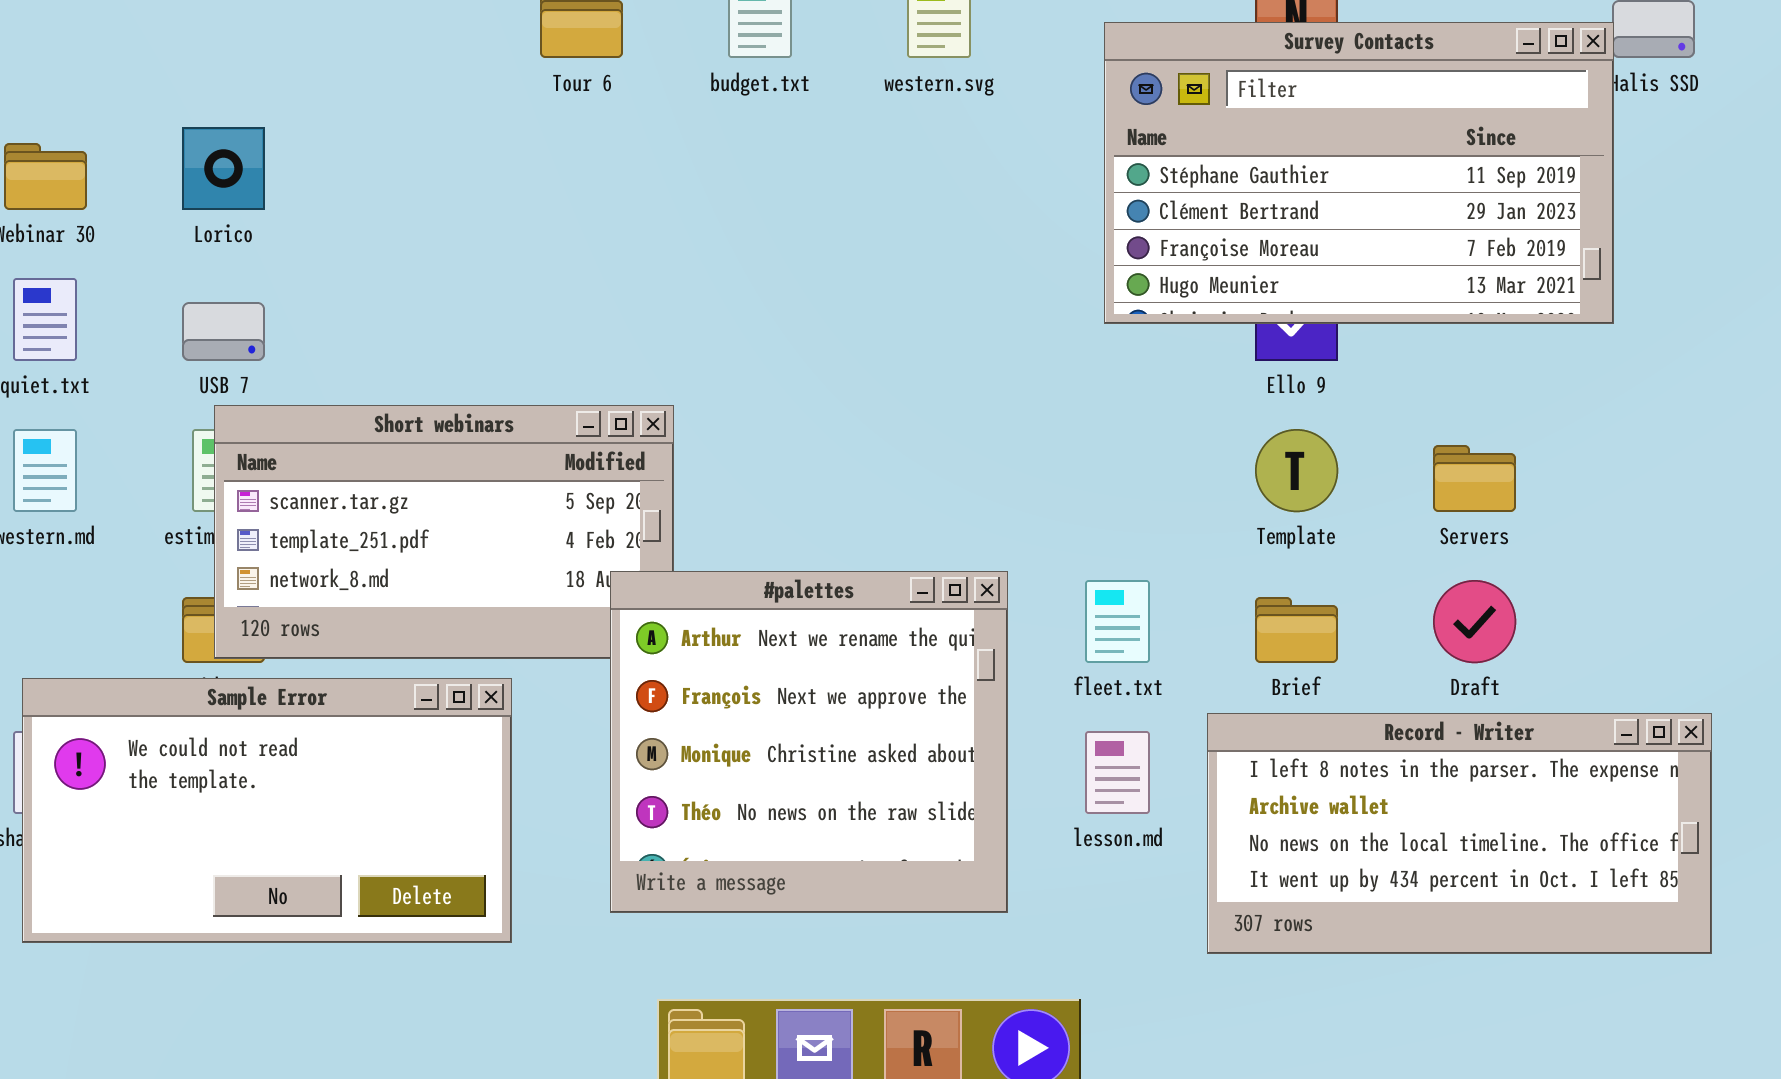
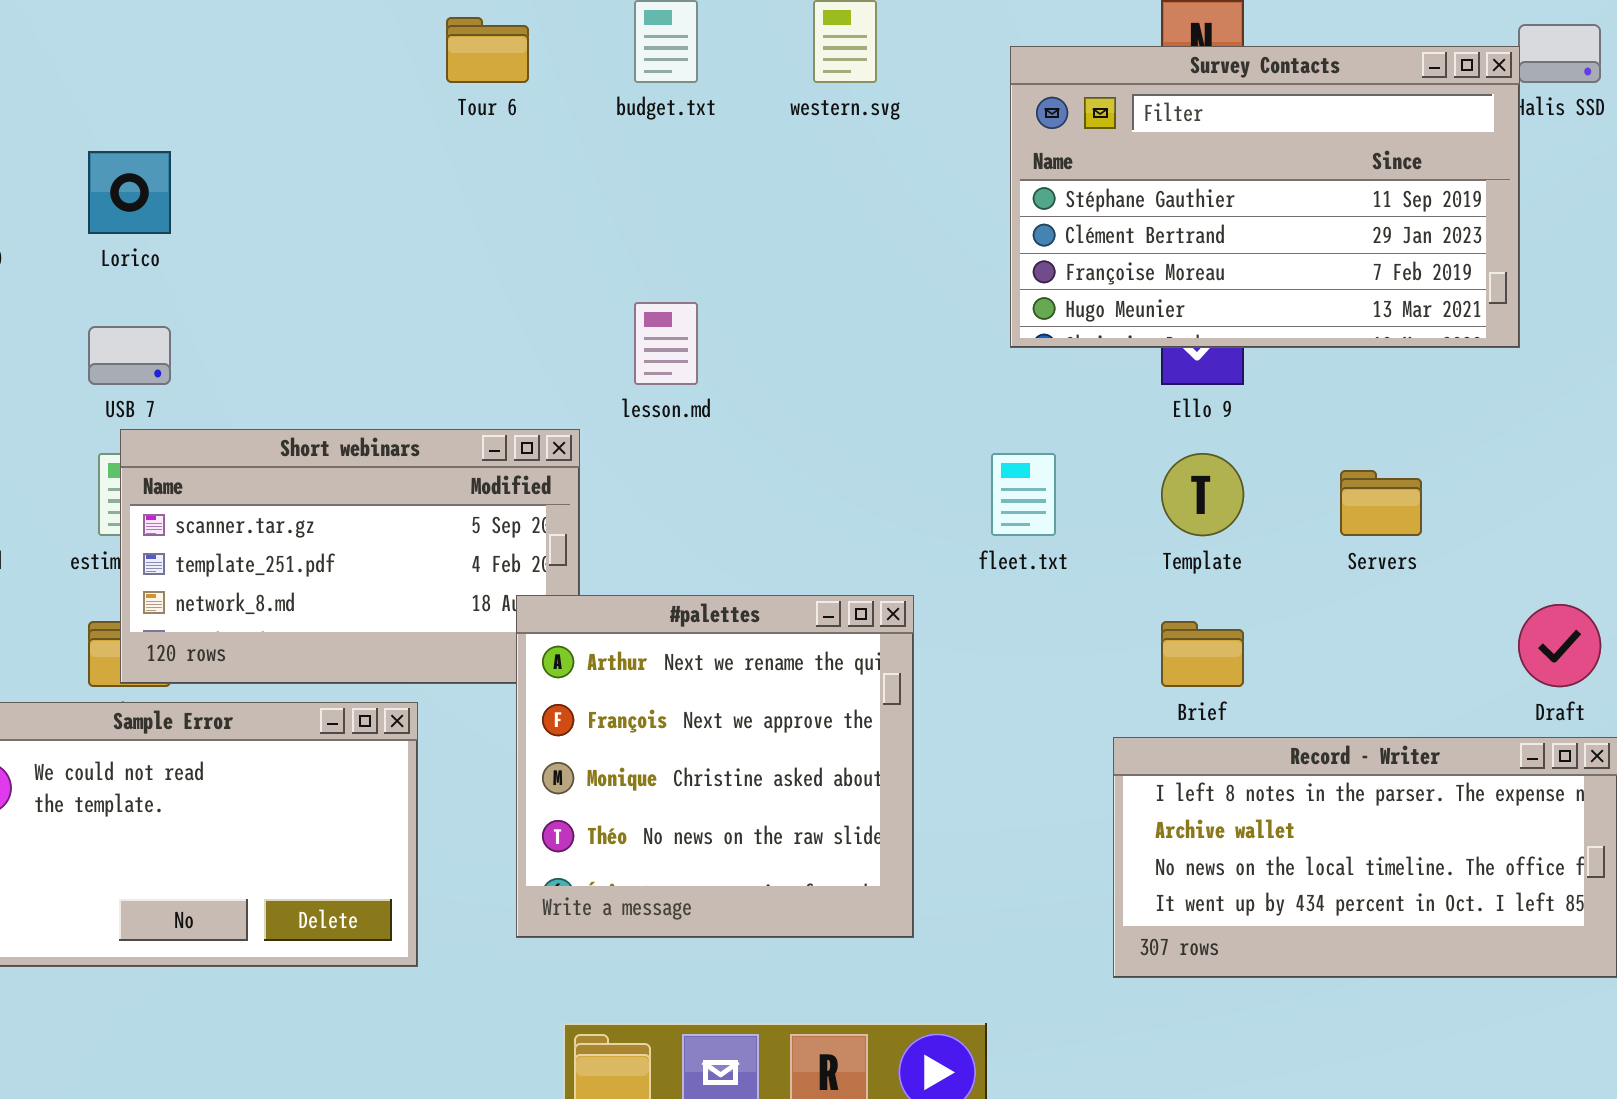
fleet.txt: [1085,580,1150,663] -> [991,453,1056,536], moved
Draft: [1433,580,1516,663] -> [1518,604,1601,687], moved
lesson.md: [1085,731,1150,814] -> [634,302,698,385], moved

